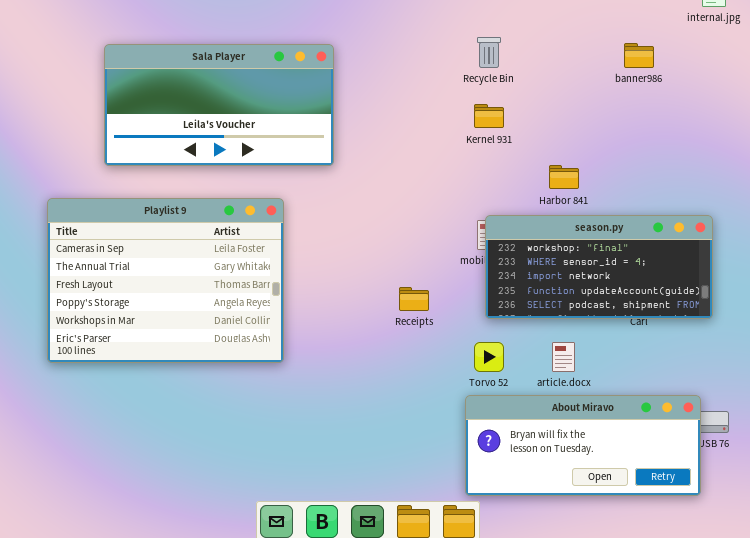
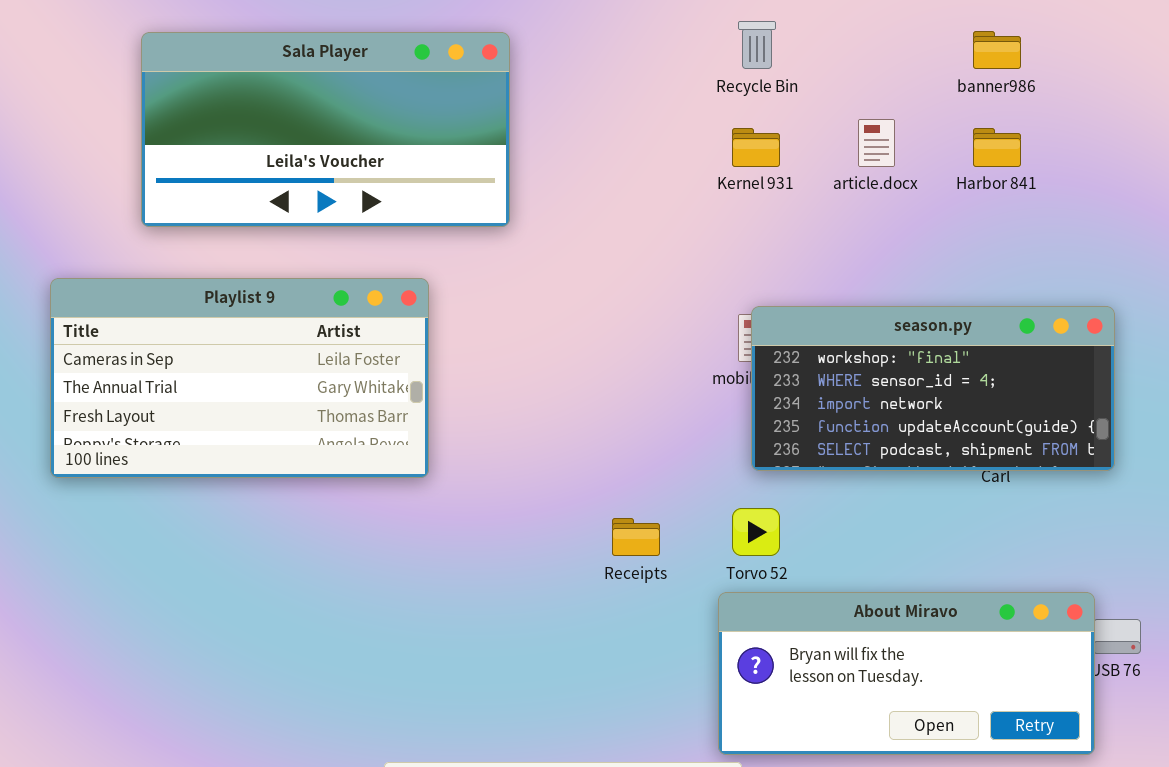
Harbor 841: [549,165,579,189] -> [973,128,1021,167], moved
Playlist 9: [47,198,284,363] -> [50,278,429,478], resized
Receipts: [399,287,429,311] -> [612,518,660,556], moved
article.docx: [552,342,575,372] -> [858,119,895,167], moved

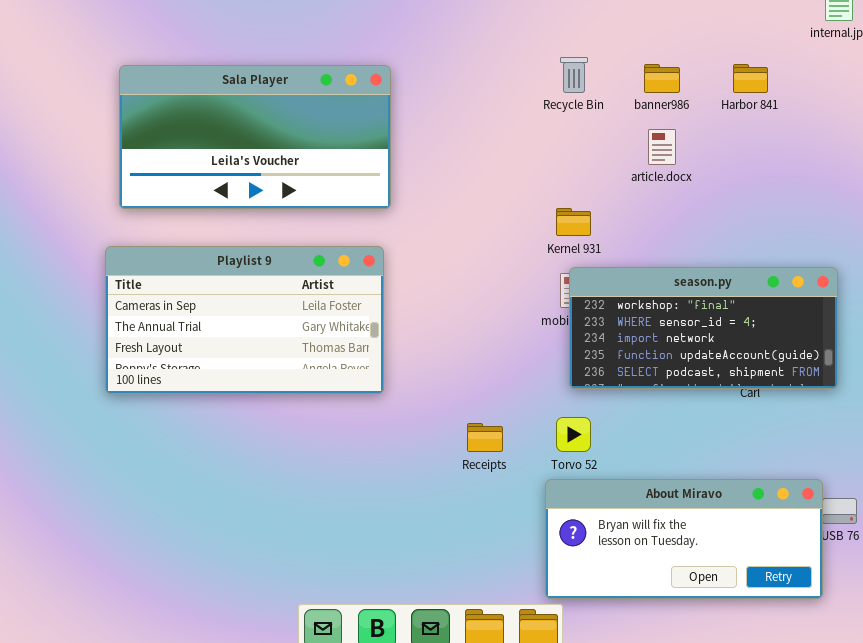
banner986: [973,31,1021,69] -> [644,64,680,93], moved
Kernel 931: [732,128,780,167] -> [556,208,591,236], moved
Harbor 841: [973,128,1021,167] -> [733,64,768,93], moved
Playlist 9: [50,278,429,478] -> [105,246,384,394], moved

